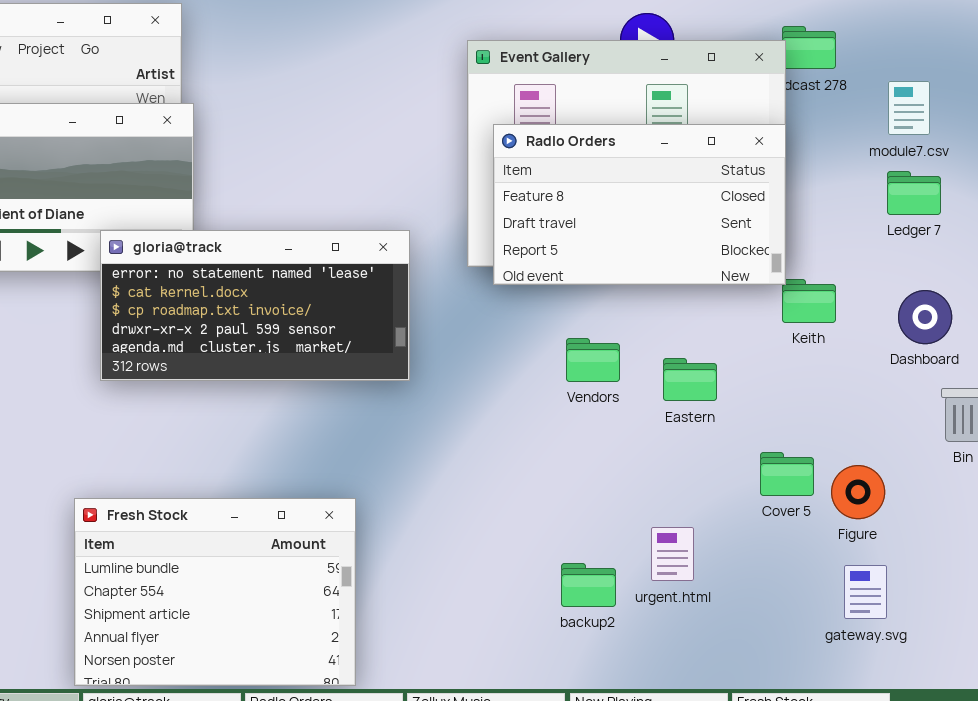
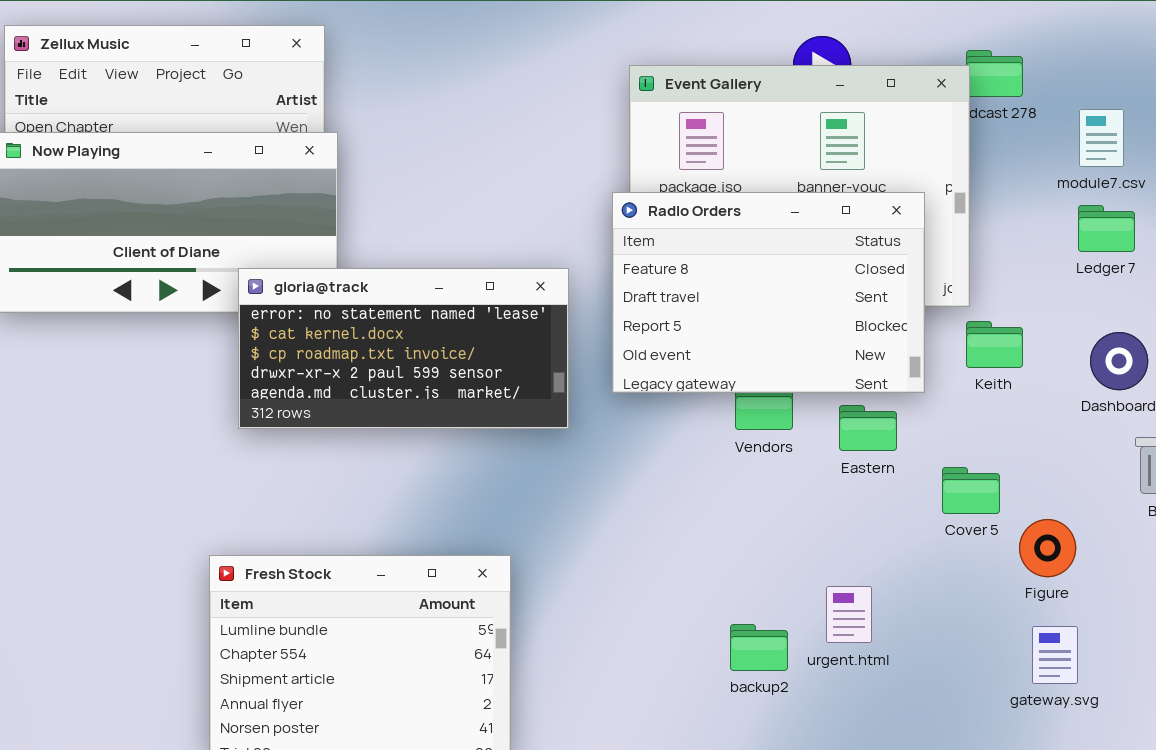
Radlo Orders: [493,124,786,285] -> [612,192,925,393], moved, resized
Cover 5: [760,452,814,496] -> [942,467,1000,514], moved

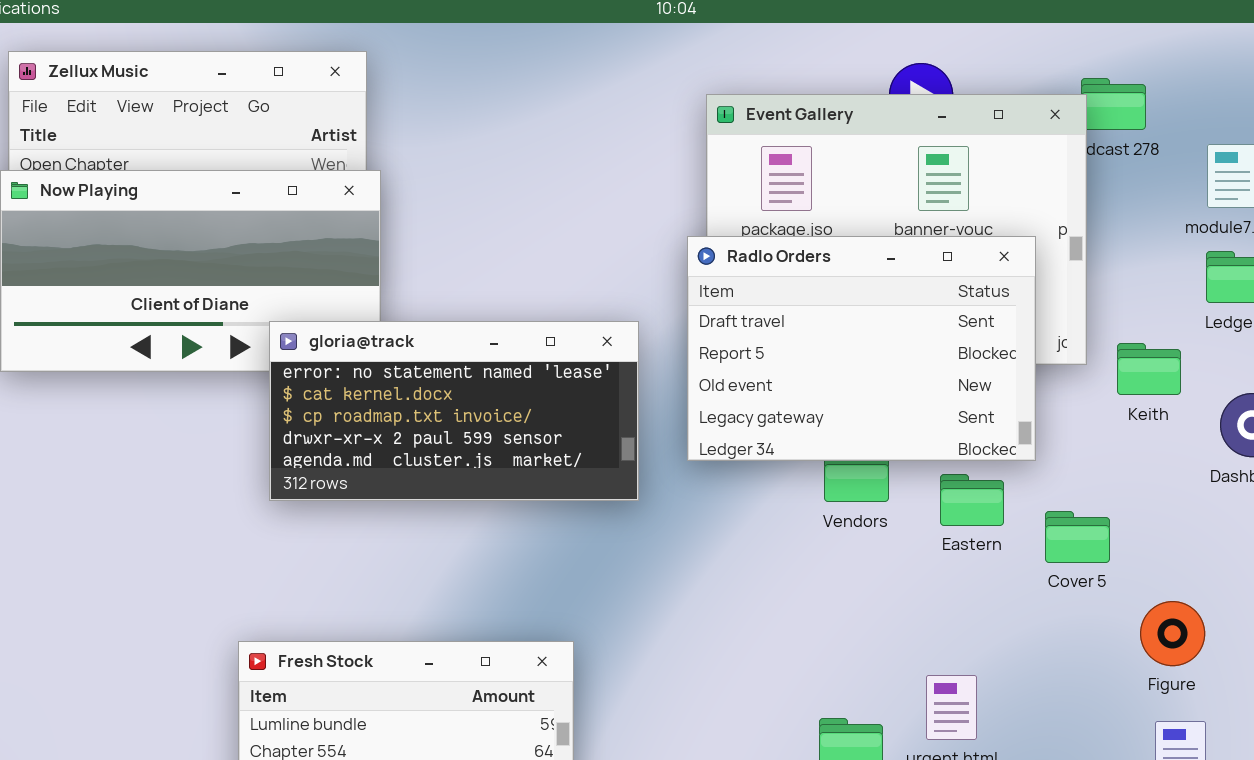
Radlo Orders: [612,192,925,393] -> [687,236,1036,461], scrolled down 1 row
Keith: [966,321,1023,368] -> [1117,343,1181,395], moved
Cover 5: [942,467,1000,514] -> [1045,511,1110,563], moved

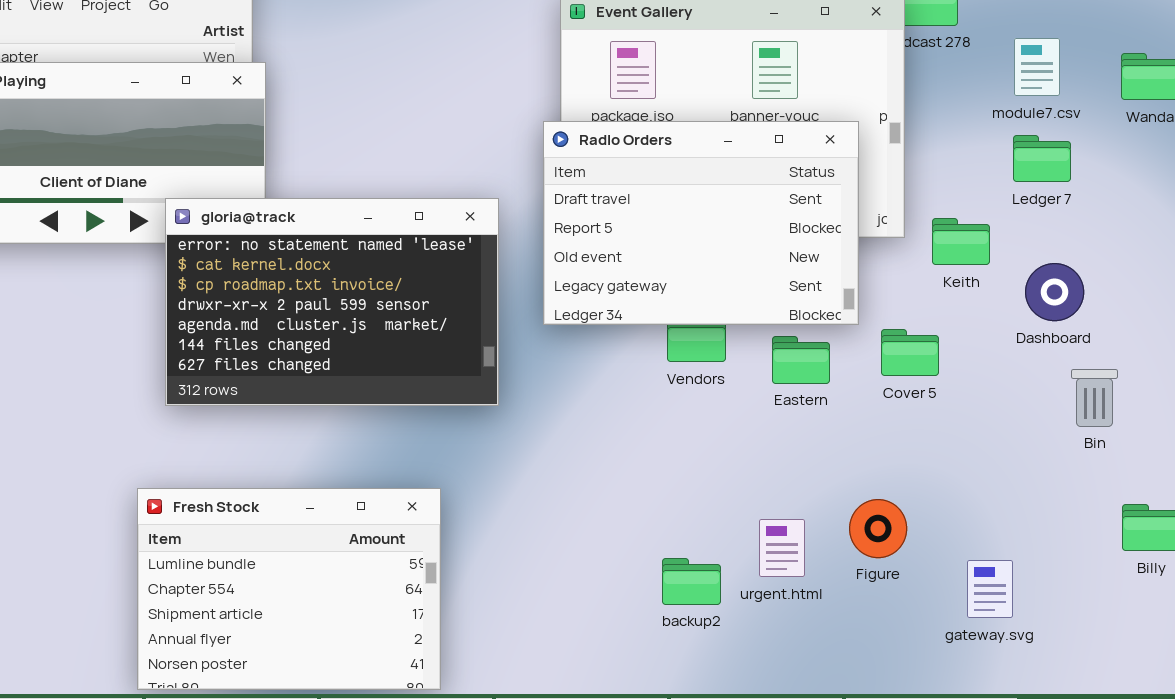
gloria@track: [269,321,639,501] -> [165,198,499,406], resized
Cover 5: [1045,511,1110,563] -> [881,329,939,376], moved
Figure: [1140,601,1205,666] -> [849,499,907,558], moved

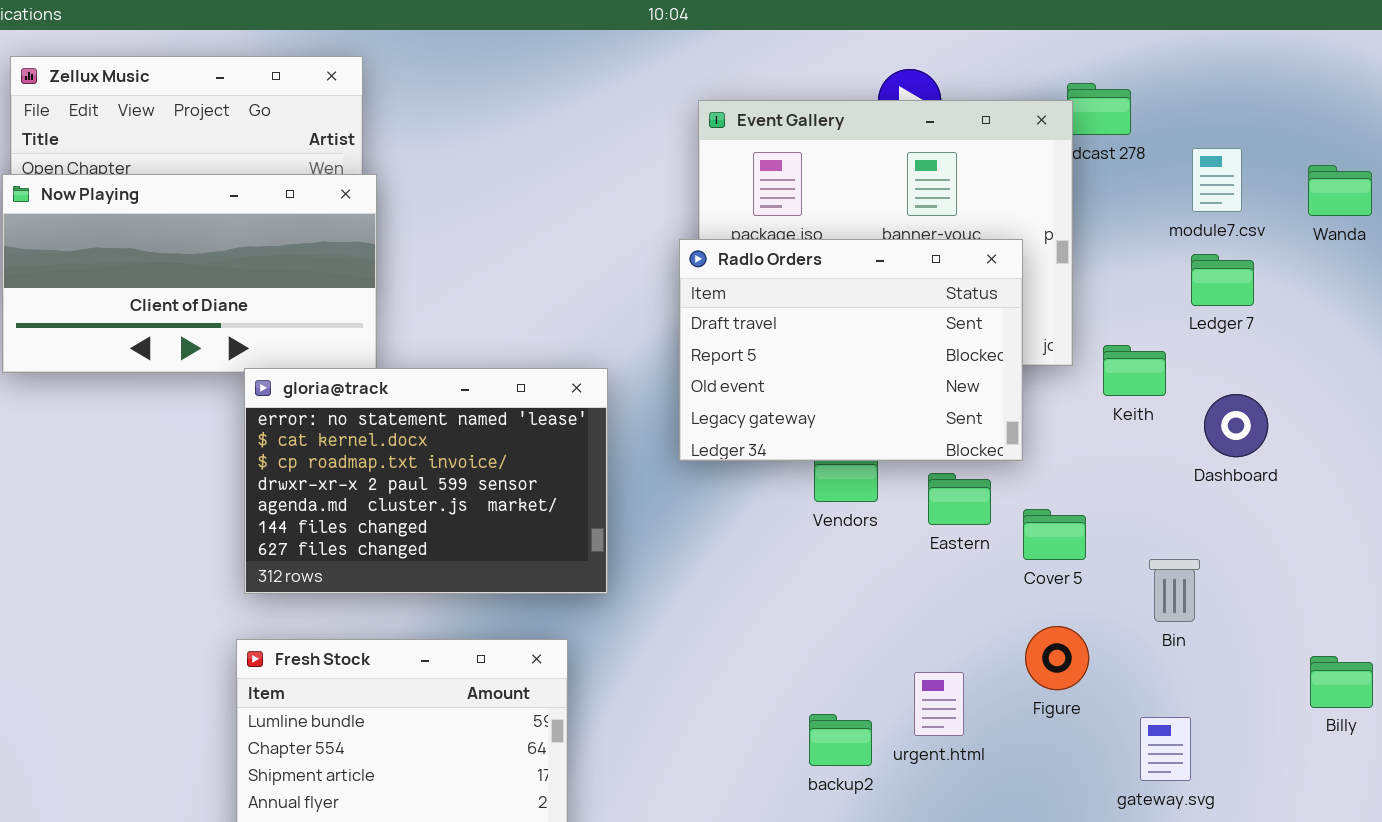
gloria@track: [165,198,499,406] -> [244,368,608,594], moved
Cover 5: [881,329,939,376] -> [1023,509,1086,560], moved
Bin: [1071,369,1118,427] -> [1149,559,1200,622], moved
Figure: [849,499,907,558] -> [1025,626,1089,690], moved

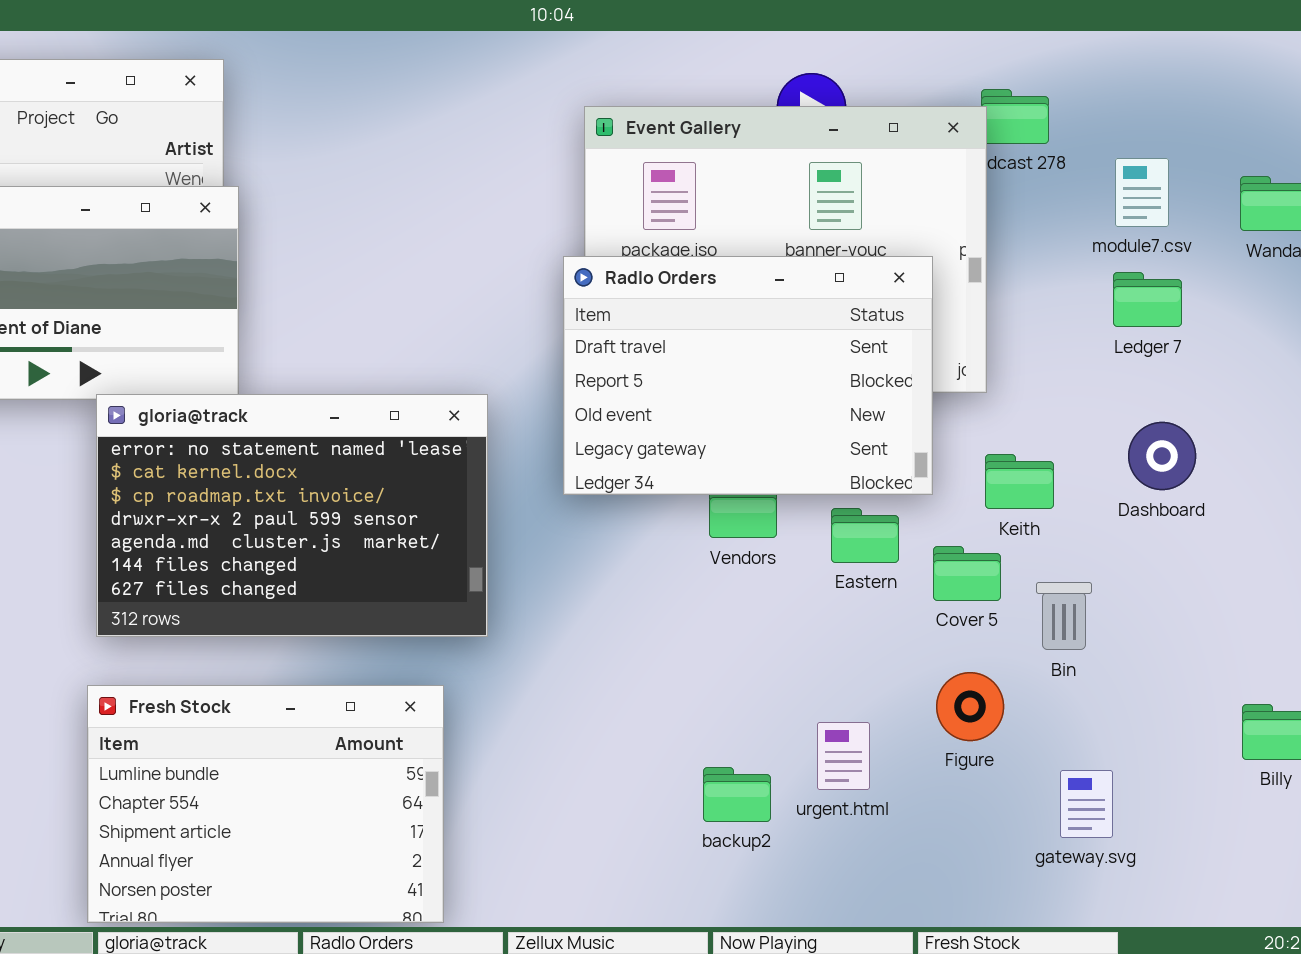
Keith: [1103,345,1166,396] -> [985,454,1054,509], moved
Bin: [1149,559,1200,622] -> [1036,582,1092,650], moved

